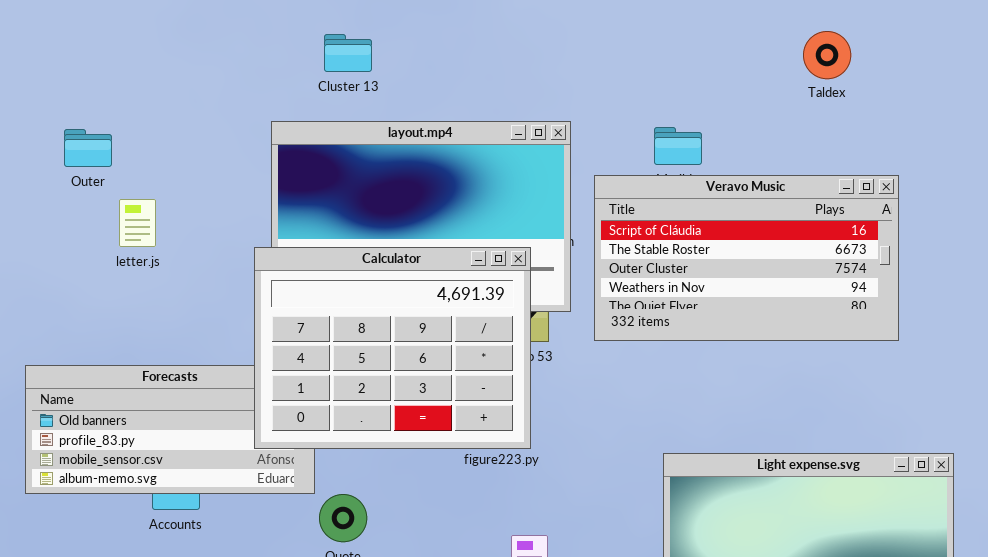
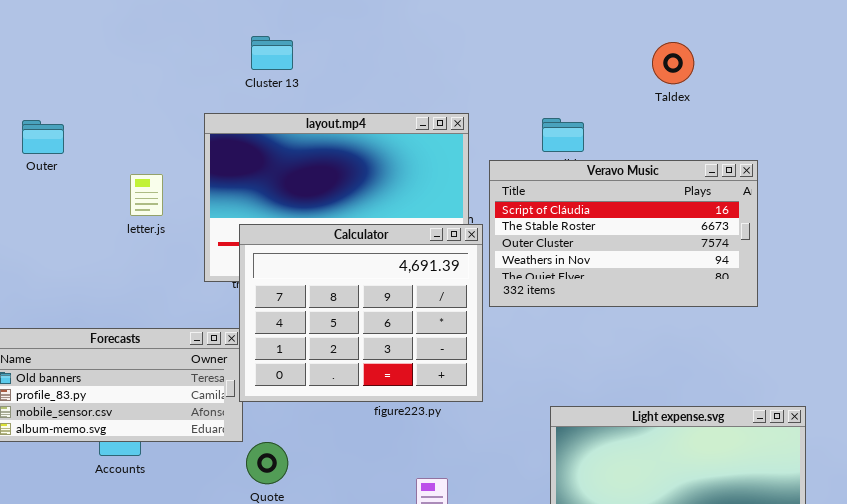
Taldex: [803,31,851,79] -> [652,42,694,84], moved
letter.js: [119,199,156,247] -> [130,174,163,216], moved
Calculator: [254,247,531,449] -> [239,224,483,402], moved

